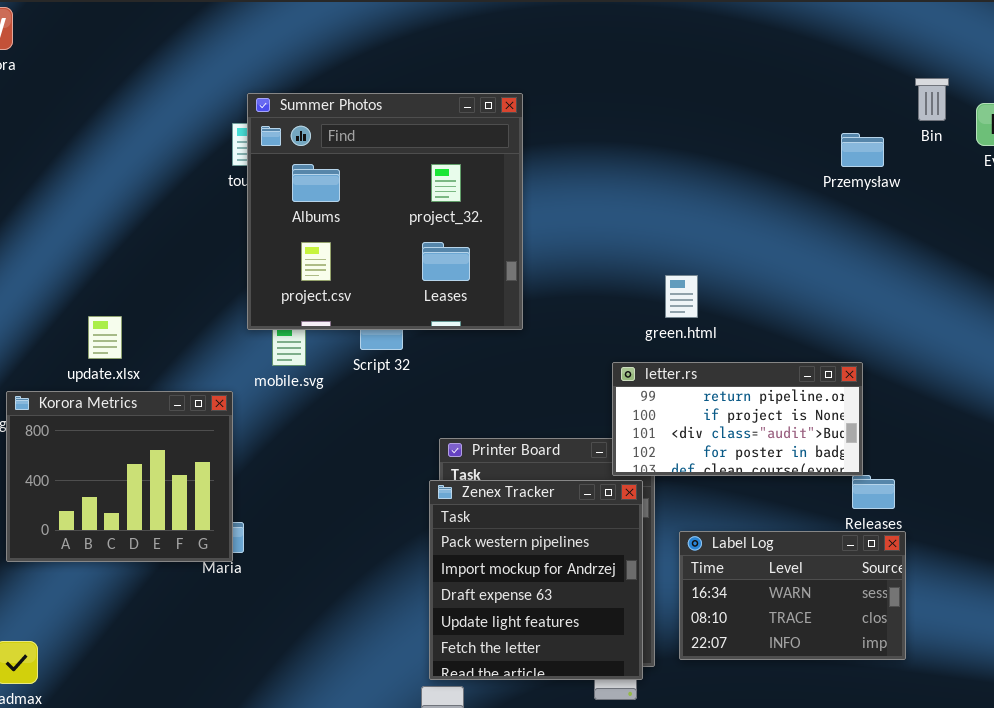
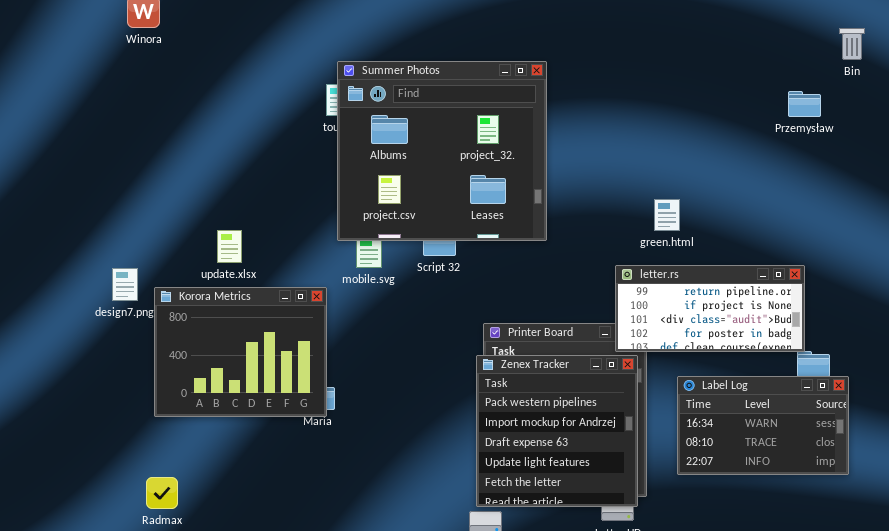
Bin: [915,78,949,121] -> [839,28,865,60], moved
Label Log: [679,531,906,660] -> [677,376,849,475], moved

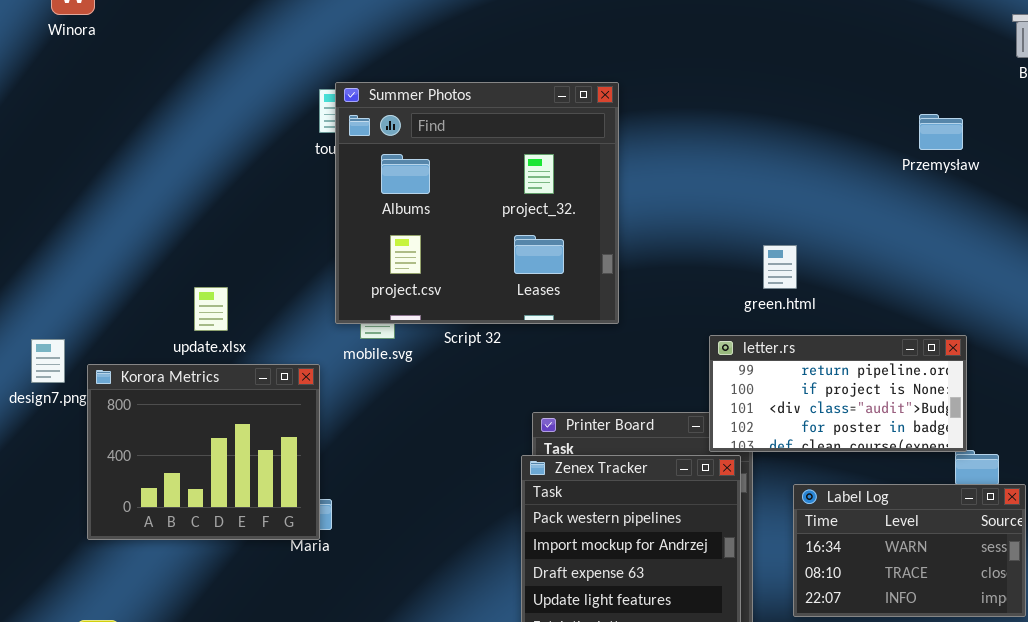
Summer Photos: [337,61,547,241] -> [335,82,619,324], moved
Przemysław: [788,91,821,117] -> [919,114,963,150], moved
update.xlsx: [217,230,242,263] -> [194,287,228,331], moved

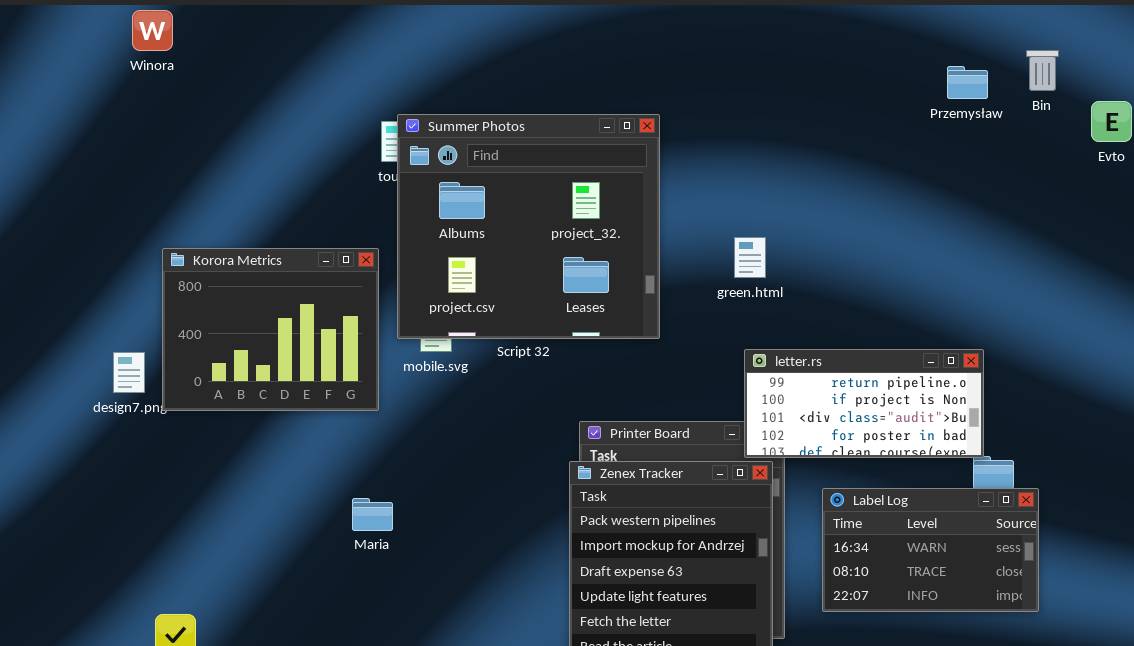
Przemysław: [919,114,963,150] -> [947,66,988,99], moved
green.html: [763,245,797,289] -> [734,237,766,278], moved
Korora Metrics: [87,364,320,540] -> [162,248,379,411], moved

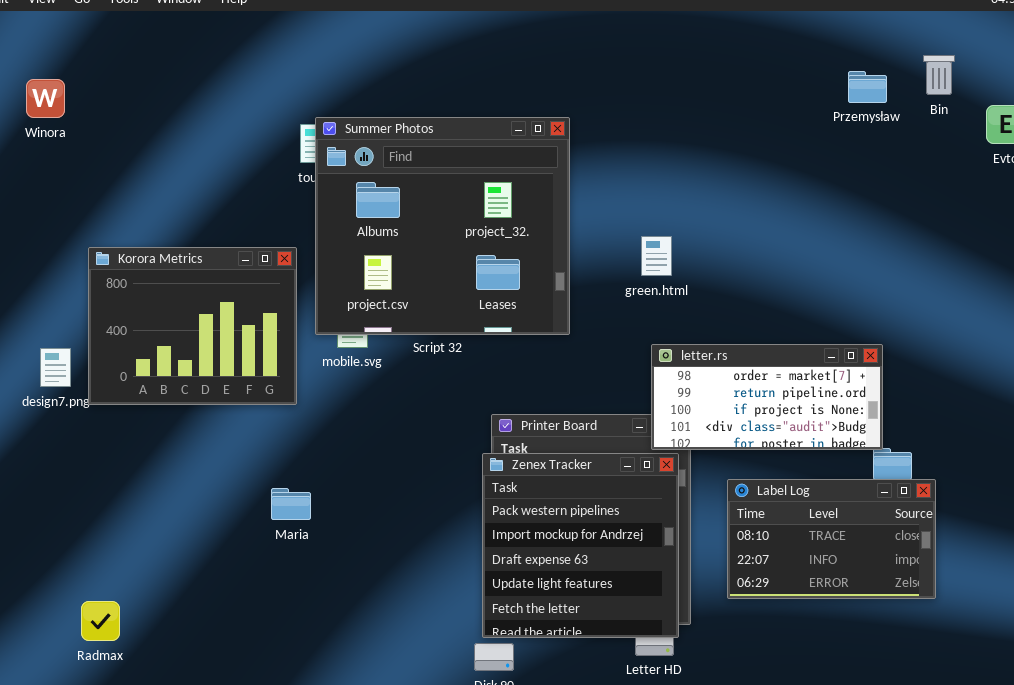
Winora: [132,10,173,51] -> [26,79,65,118], moved
letter.rs: [744,349,984,458] -> [651,344,883,450], scrolled up 1 row
Label Log: [822,488,1039,612] -> [727,479,936,599], scrolled down 1 row

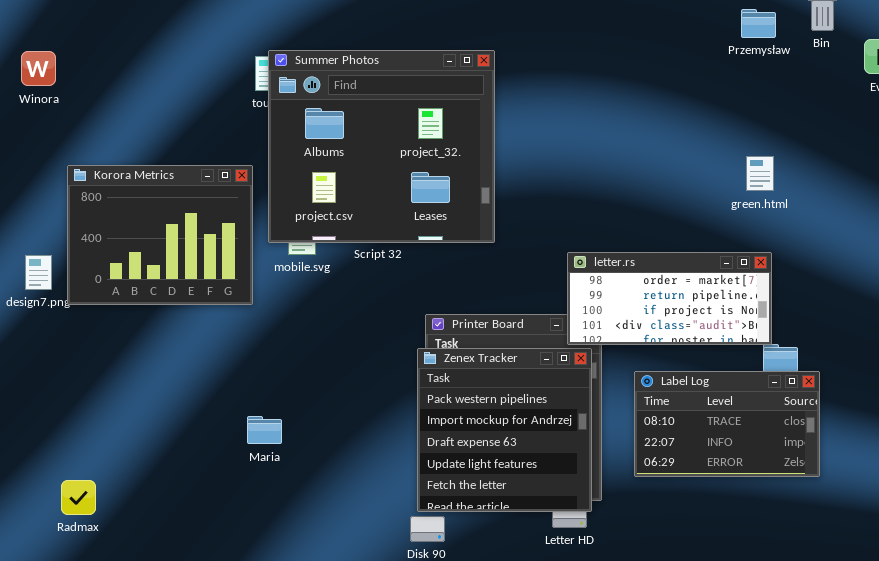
Winora: [26,79,65,118] -> [21,51,56,86], moved
green.html: [641,236,672,276] -> [746,156,774,191], moved
Maria: [271,488,311,520] -> [247,416,282,444], moved

